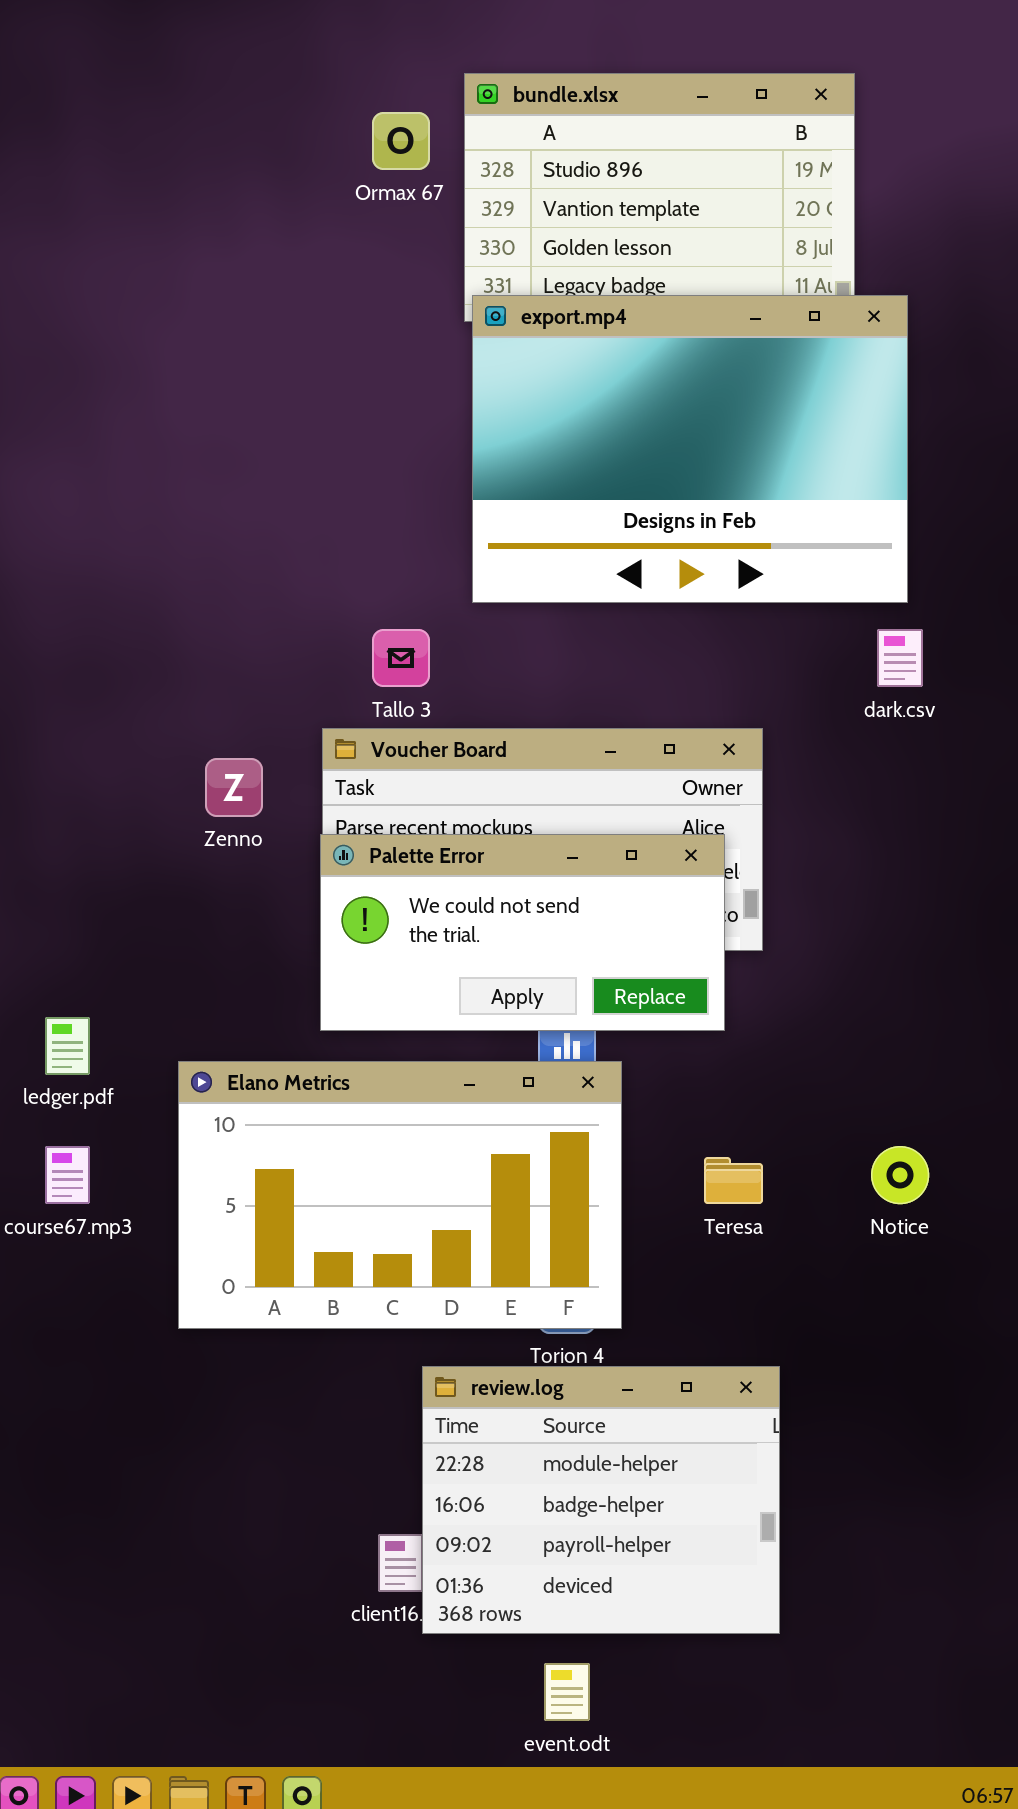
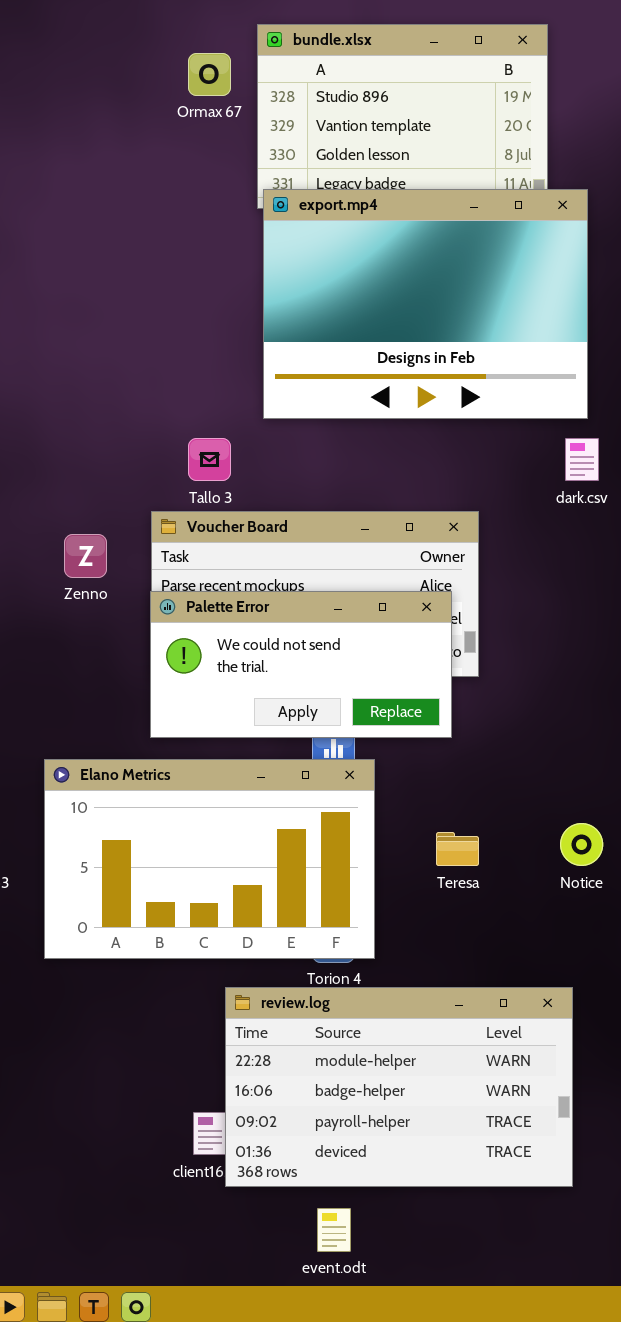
review.log: [422,1366,780,1634] -> [225,987,573,1187], resized

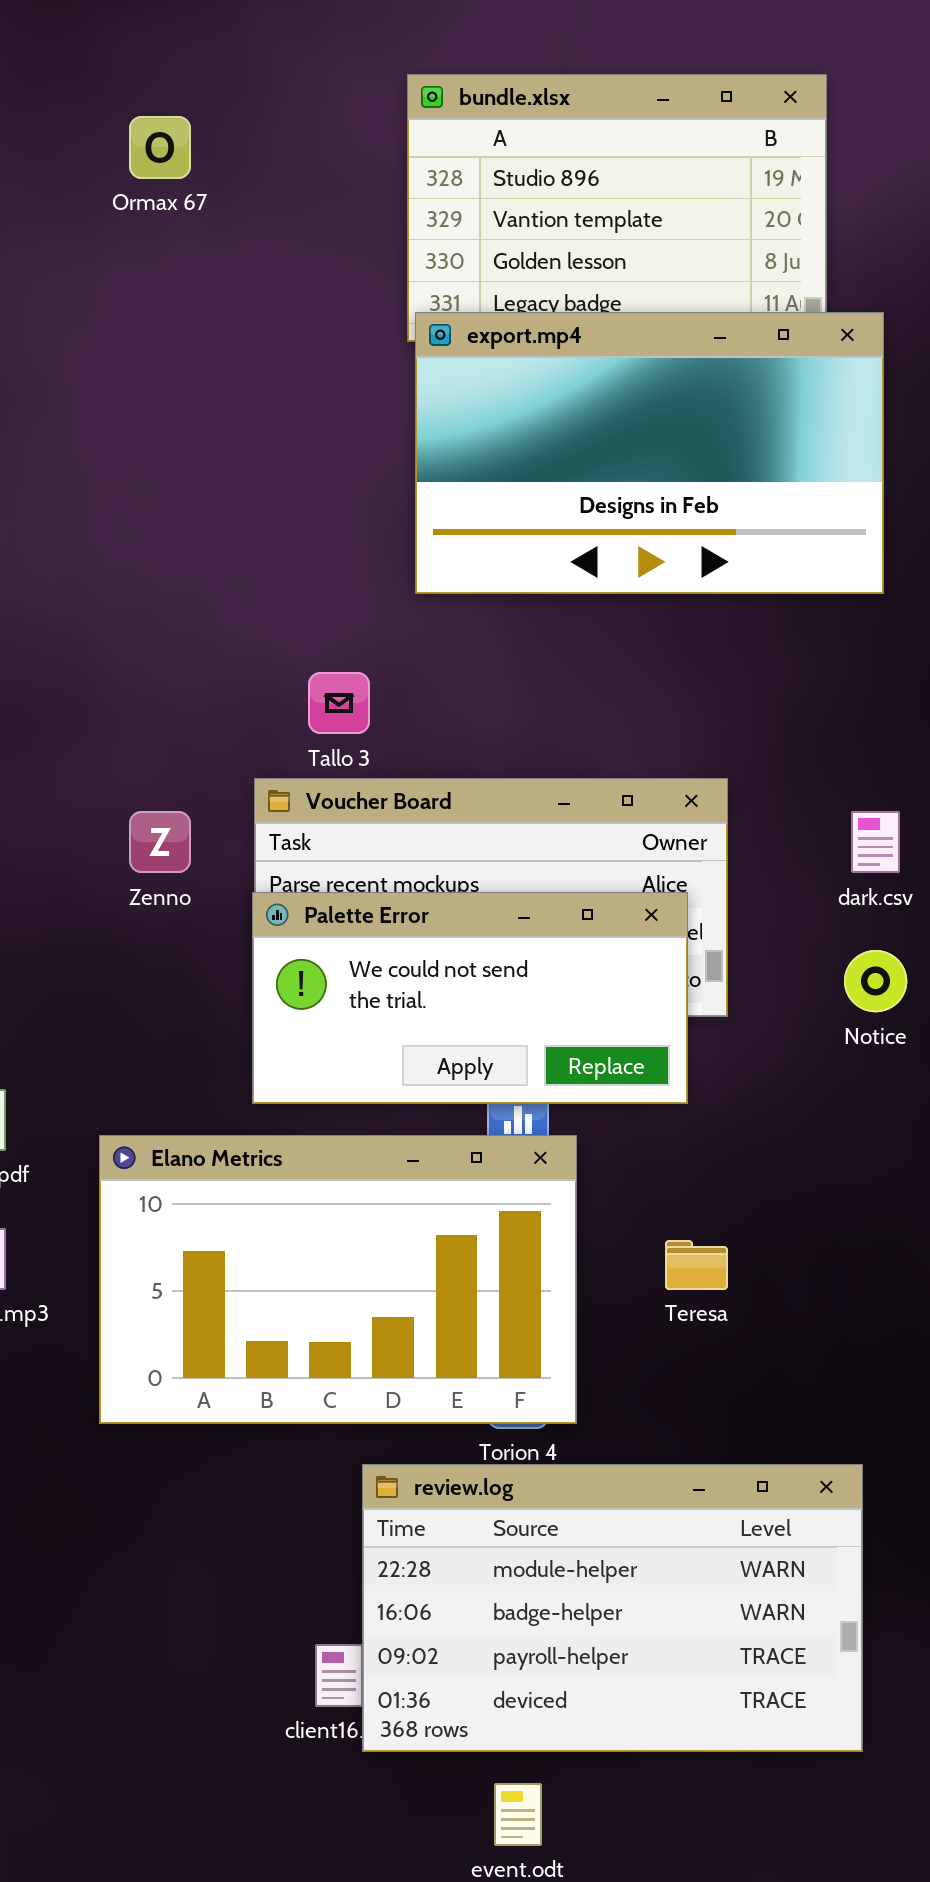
Ormax 67: [188,53,231,96] -> [129,116,191,179], moved
export.mp4: [263,189,588,419] -> [415,312,884,594], resized
dark.csv: [565,438,599,481] -> [851,811,900,873], moved
Notice: [560,823,603,866] -> [844,950,907,1012], moved

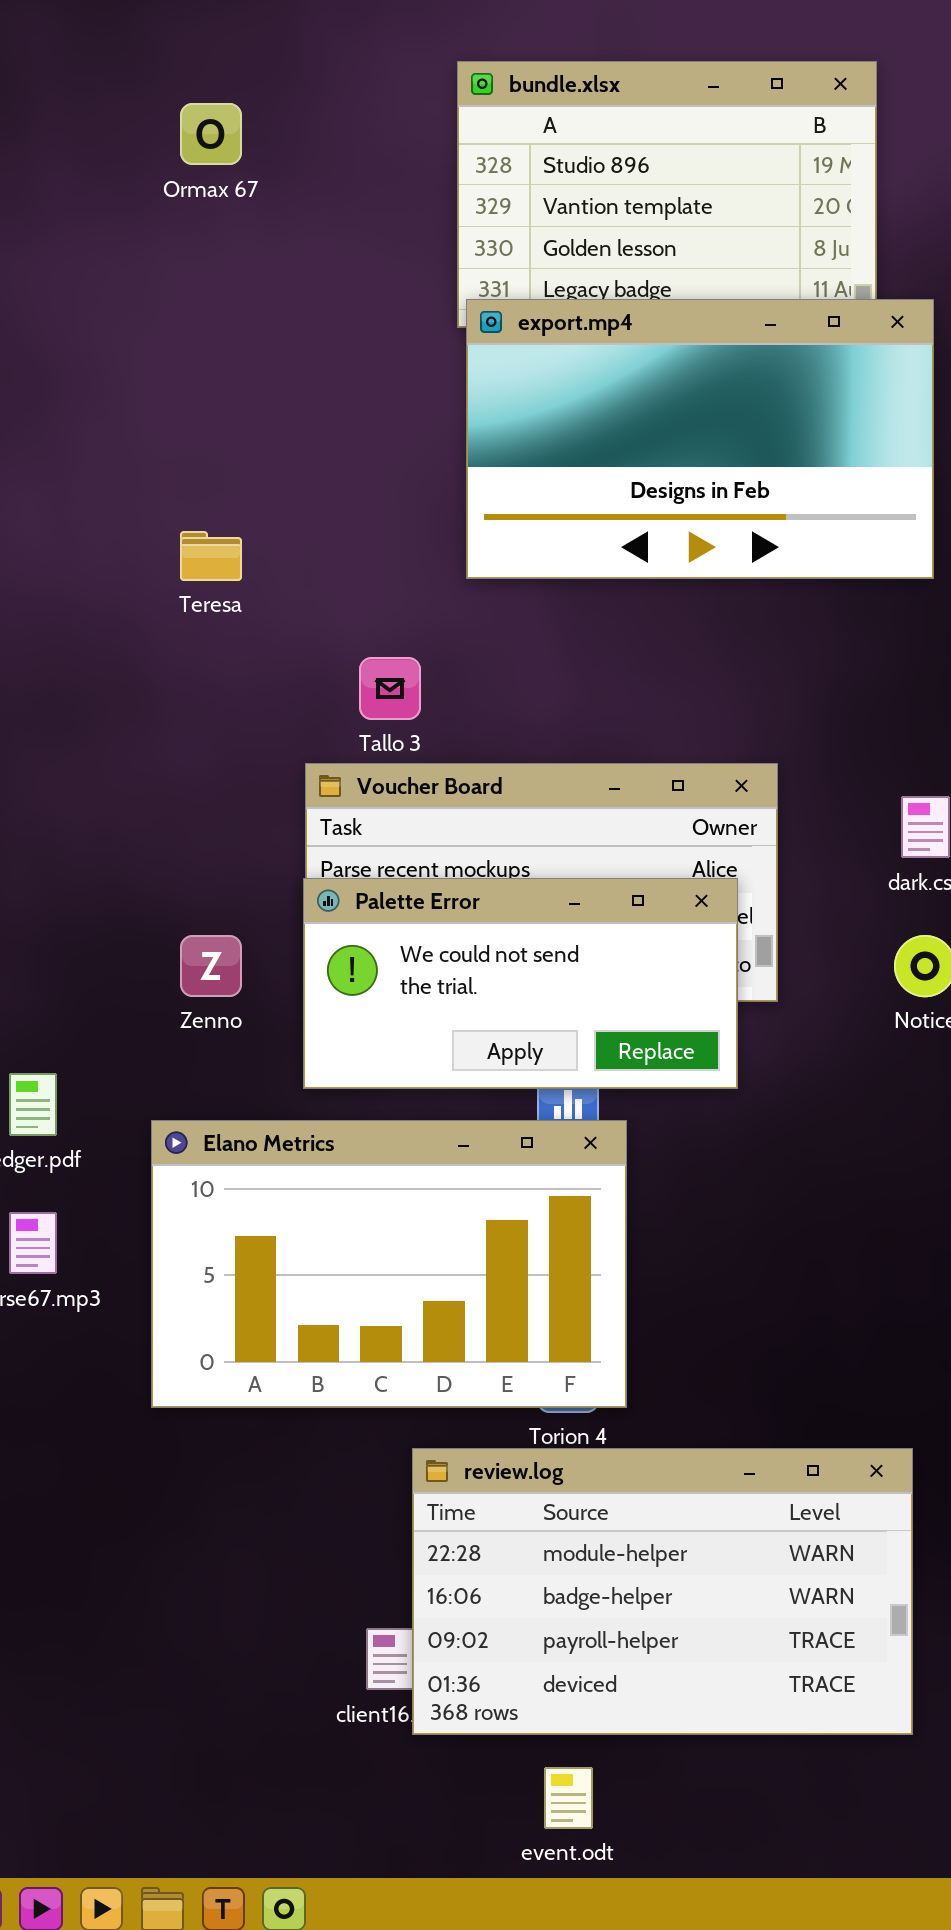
Zenno: [129,811,191,873] -> [180,935,242,997], moved
Teresa: [665,1240,728,1290] -> [180,531,242,581], moved

